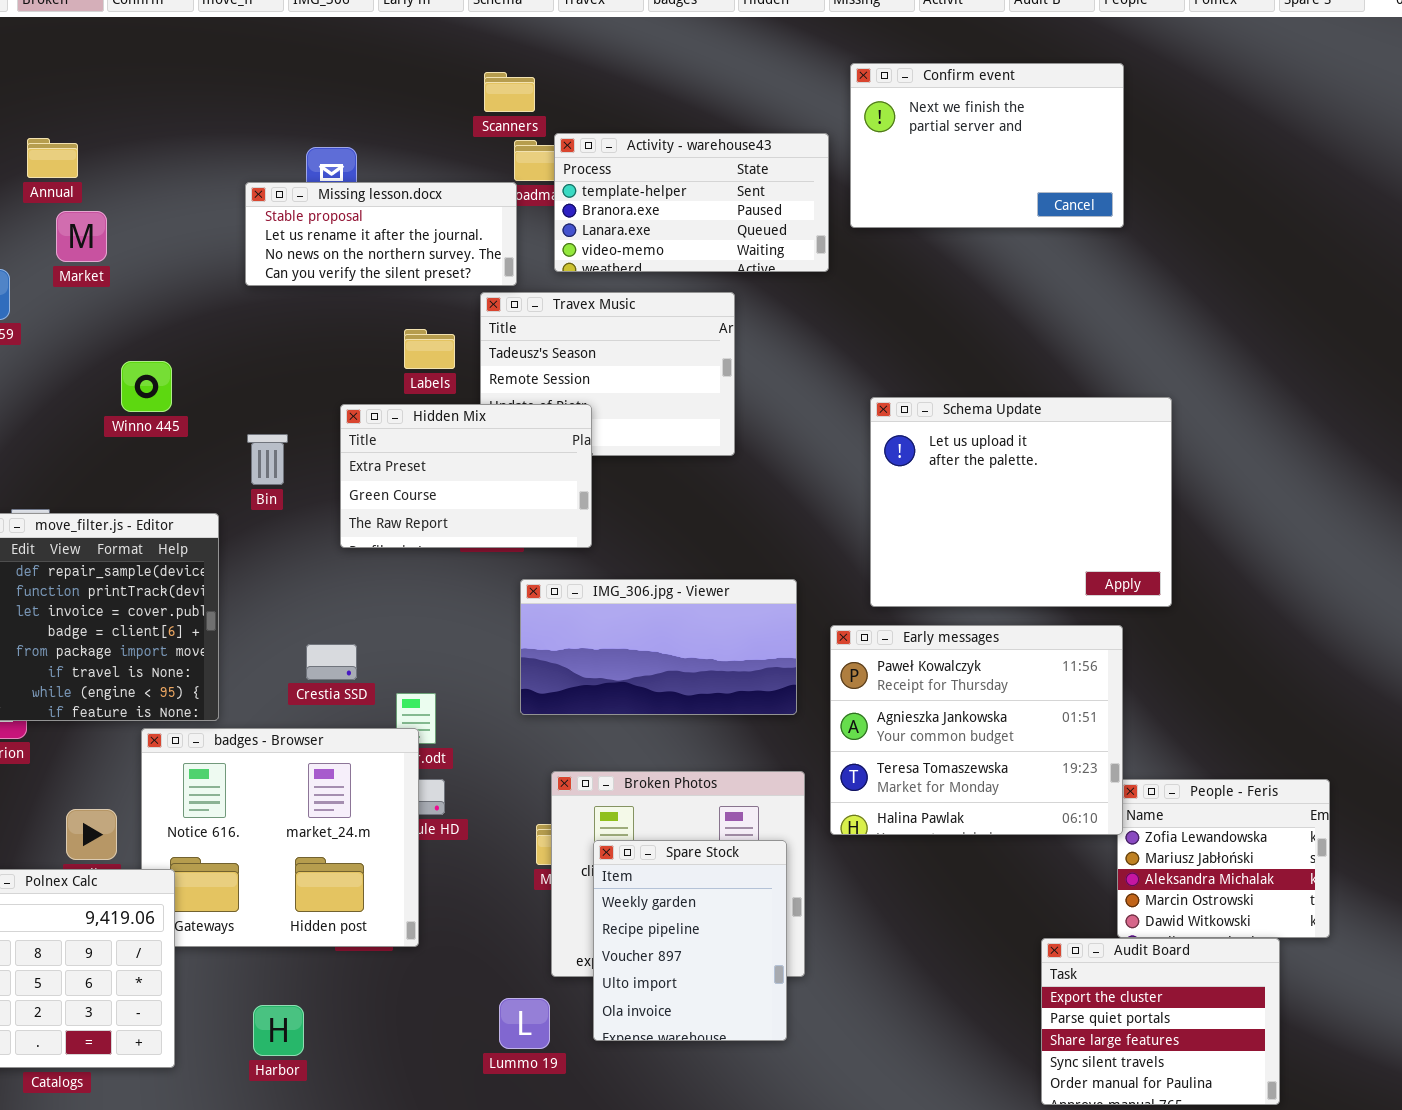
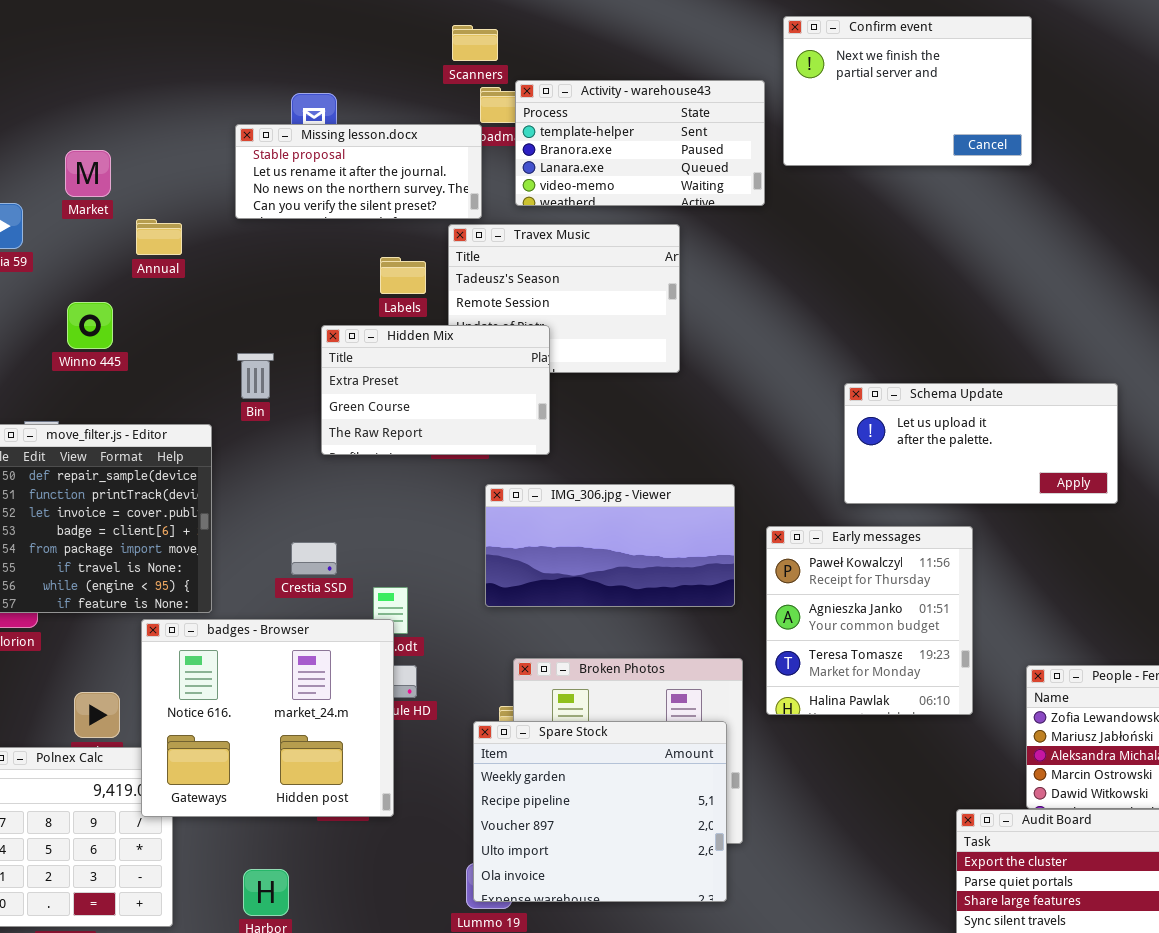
Annual: [27,138,78,178] -> [136,219,182,255], moved
Winno 445: [121,361,172,412] -> [67,302,113,349], moved
Schema Update: [870,397,1172,607] -> [844,383,1118,504], moved, resized
Early messages: [830,625,1123,835] -> [766,526,973,715], resized
badges - Browser: [141,728,419,947] -> [141,619,394,817], raised
Spare Stock: [593,840,787,1041] -> [473,721,727,902], resized

